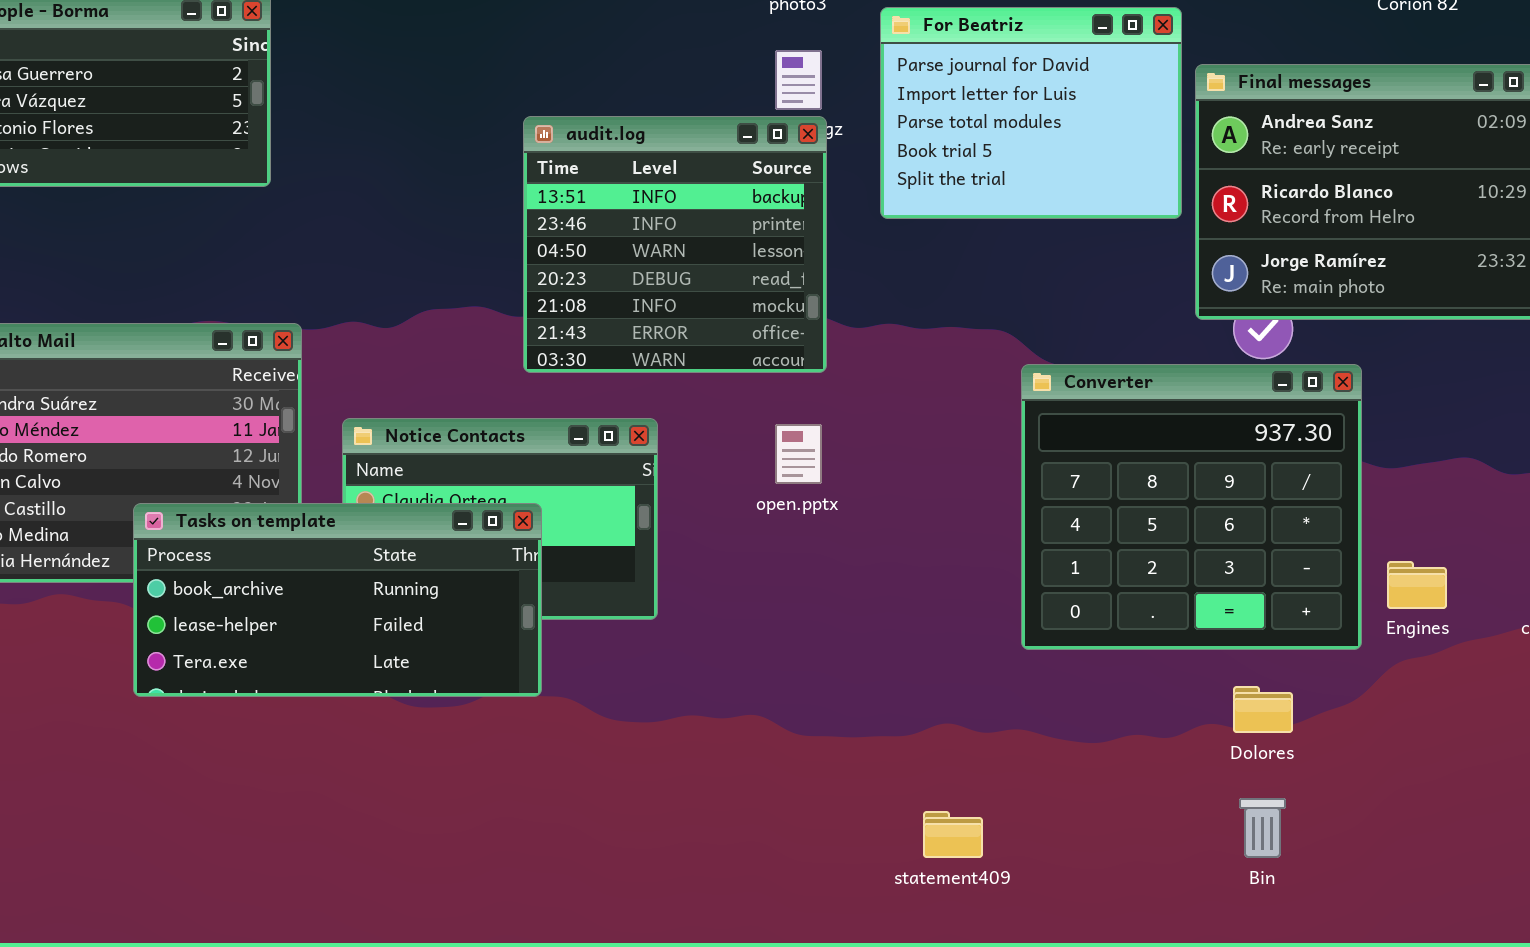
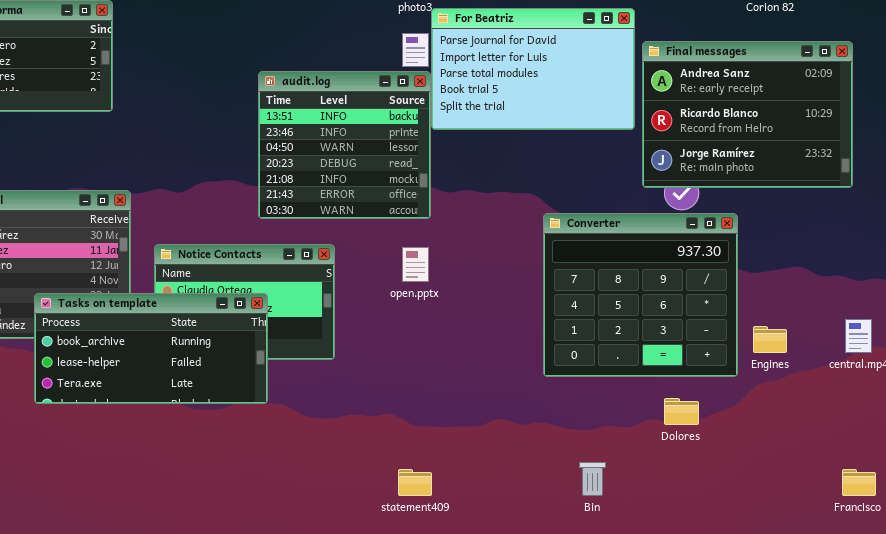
For Beatriz: [880,7,1182,219] -> [431,8,635,130], resized
Bin: [1239,798,1286,858] -> [579,462,606,496], moved
statement409: [923,811,983,858] -> [398,469,432,496], moved

